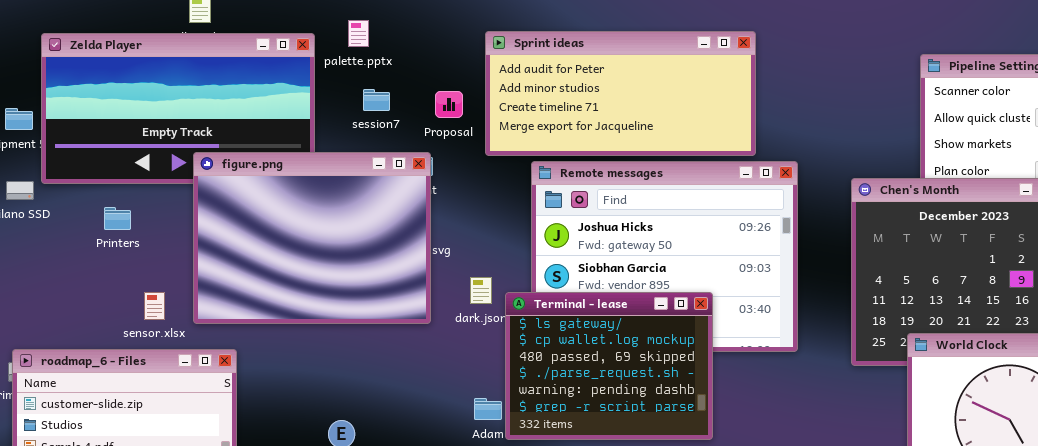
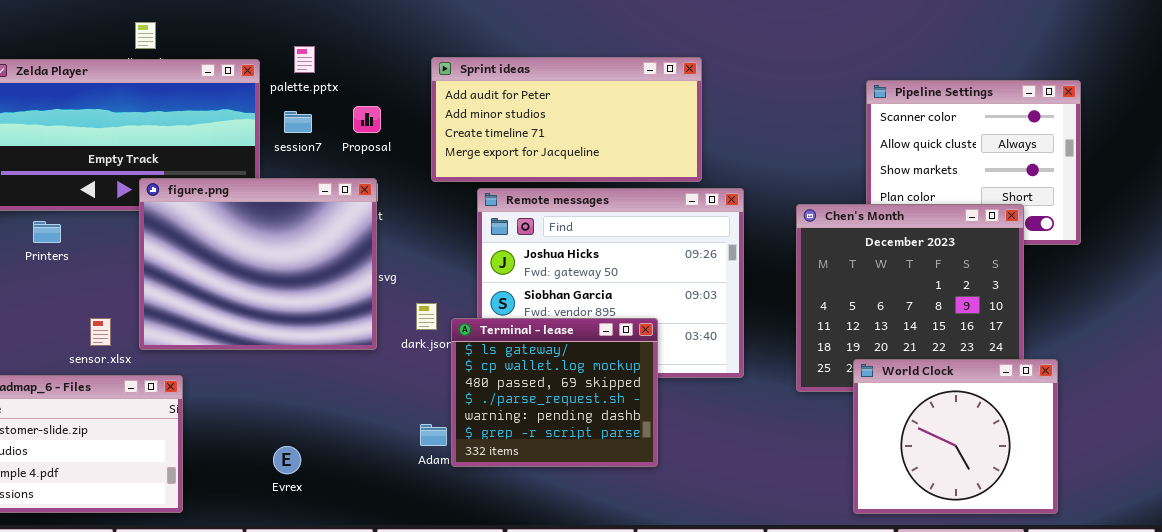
session7: [363,89,390,111] -> [284,111,312,133], moved
Proposal: [435,91,463,118] -> [353,106,381,133], moved
Printers: [104,207,131,230] -> [33,221,61,243], moved

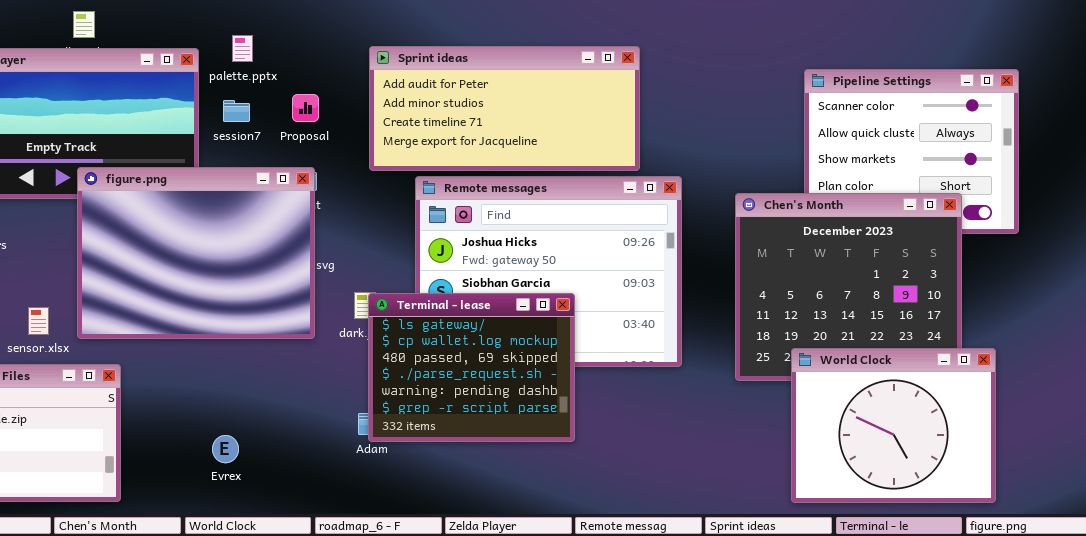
Terminal - lease: [451,318,658,467] -> [368,293,575,442], moved

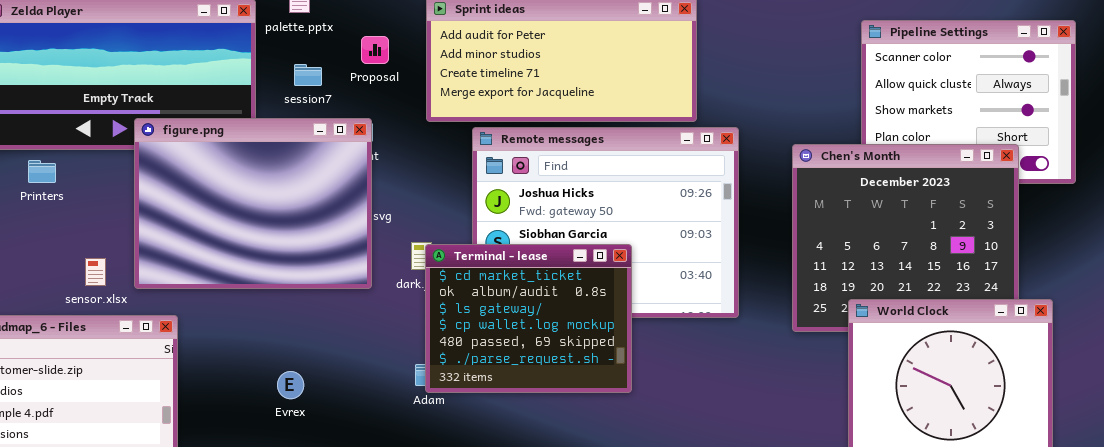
Proposal: [292,94,319,122] -> [361,36,389,64], moved
session7: [223,100,250,122] -> [294,64,322,86], moved
Terminal - lease: [368,293,575,442] -> [425,244,632,393], scrolled up 2 rows
Evrex: [212,435,239,463] -> [277,371,304,399], moved

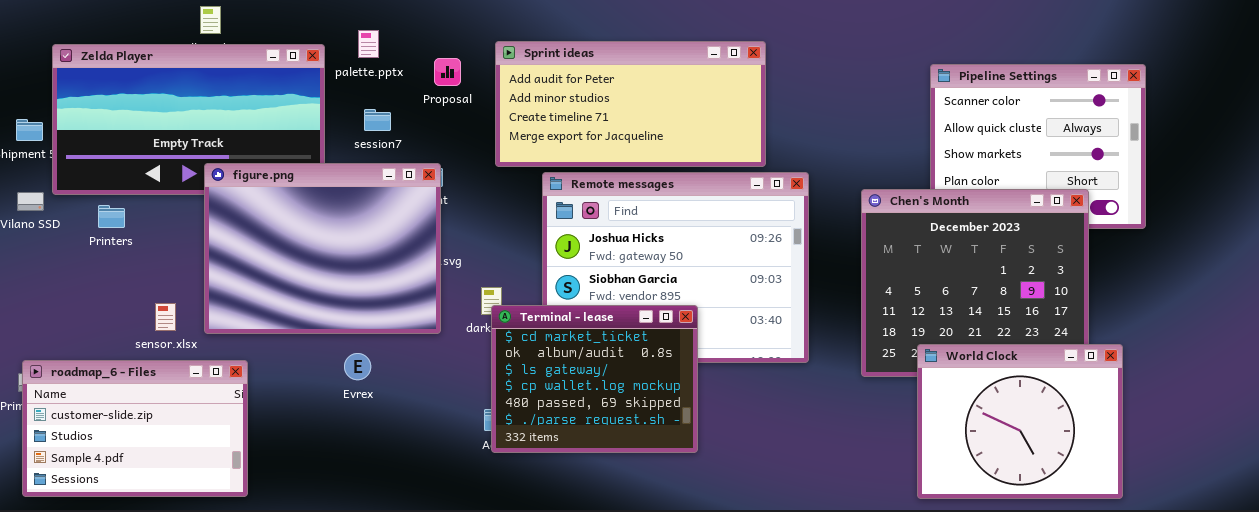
Proposal: [361,36,389,64] -> [434,58,461,86], moved
Terminal - lease: [425,244,632,393] -> [491,305,698,453], moved
Evrex: [277,371,304,399] -> [344,353,371,380], moved

